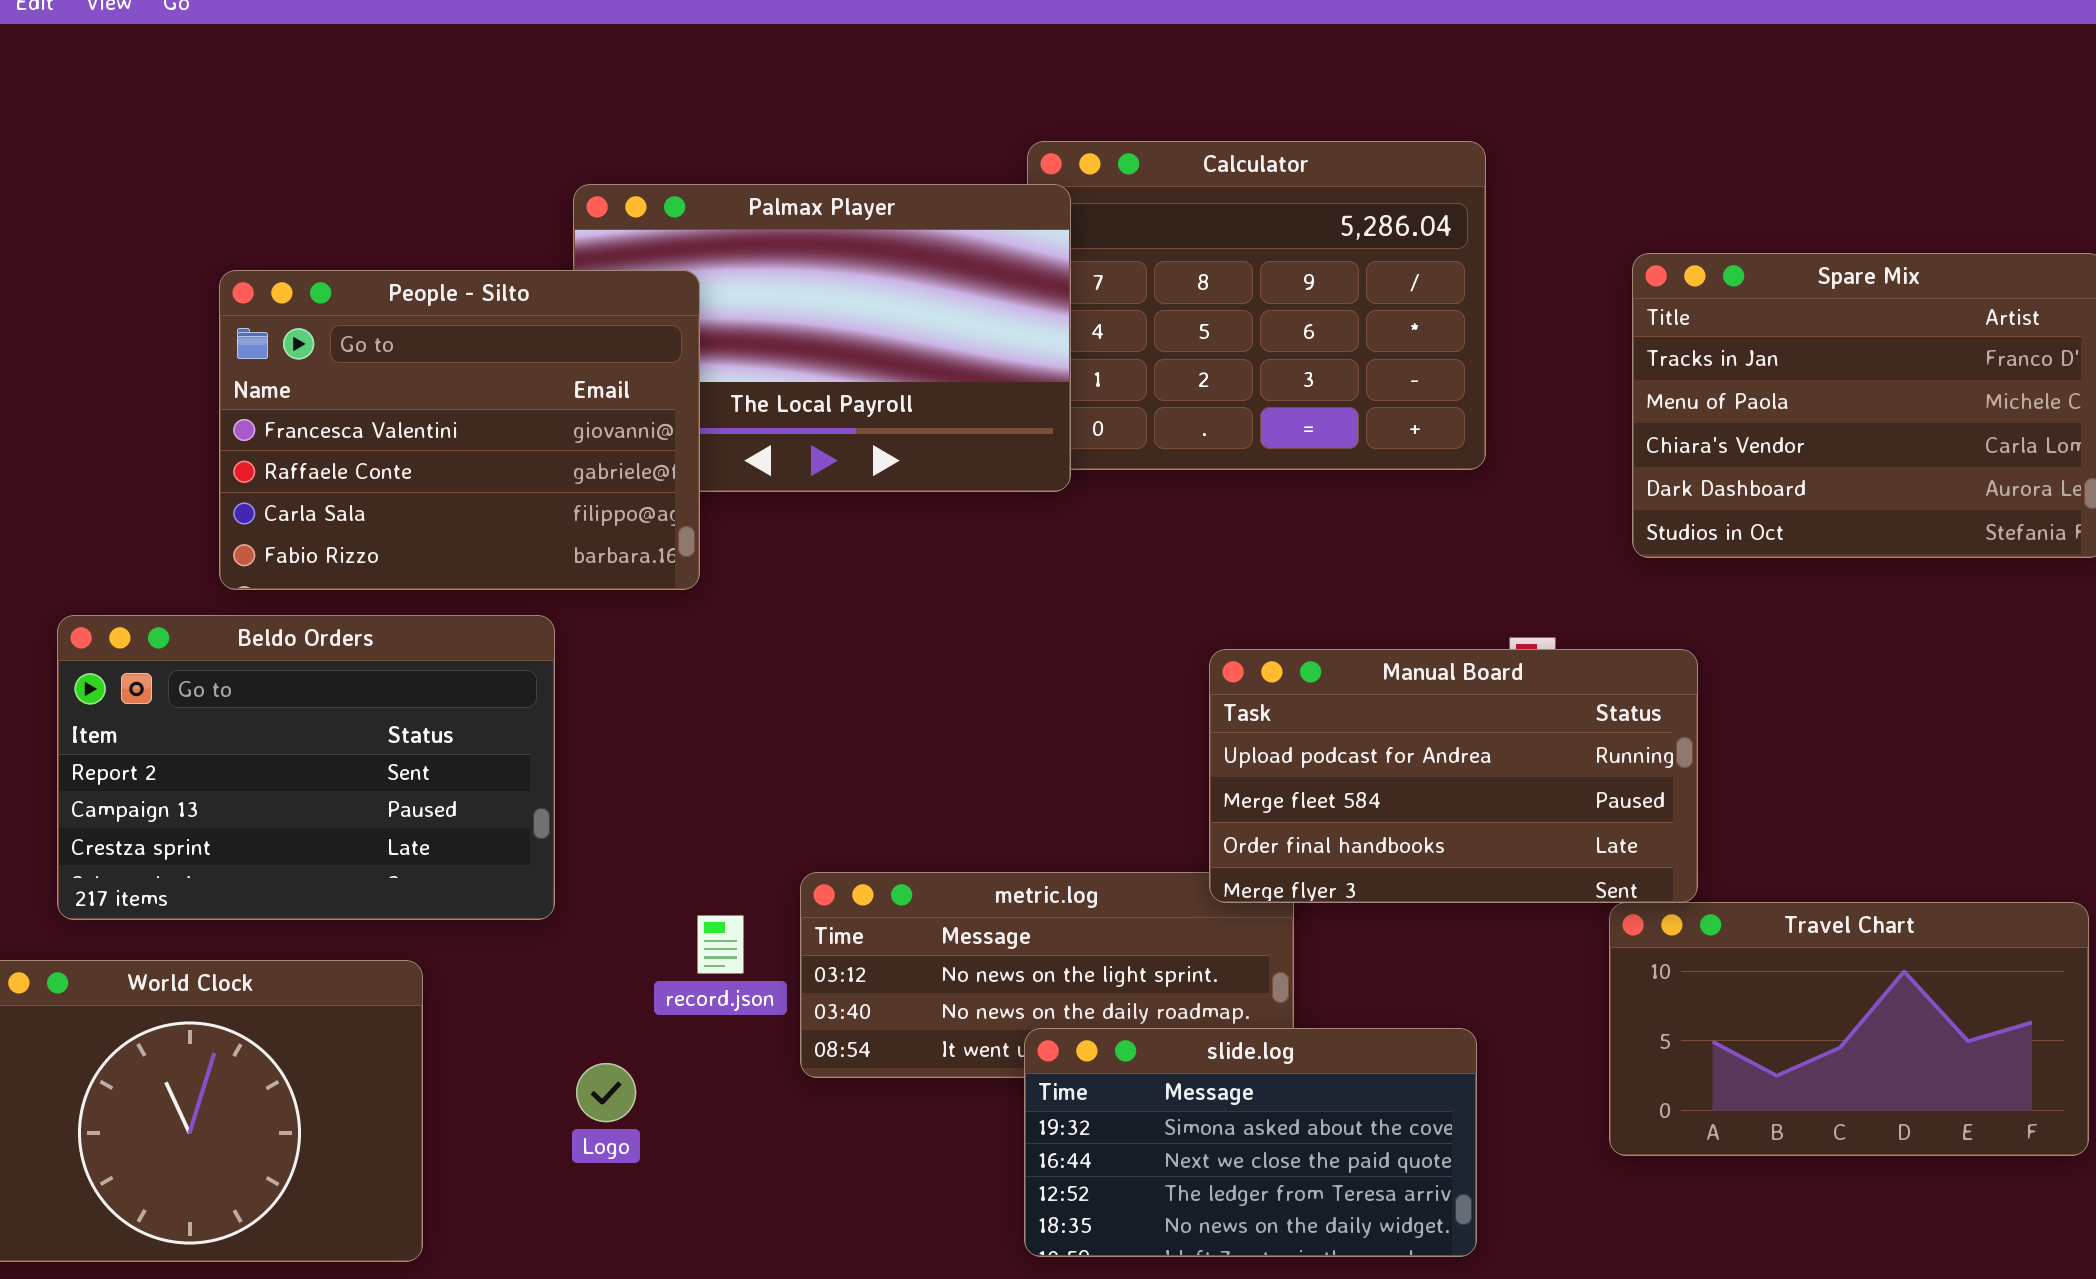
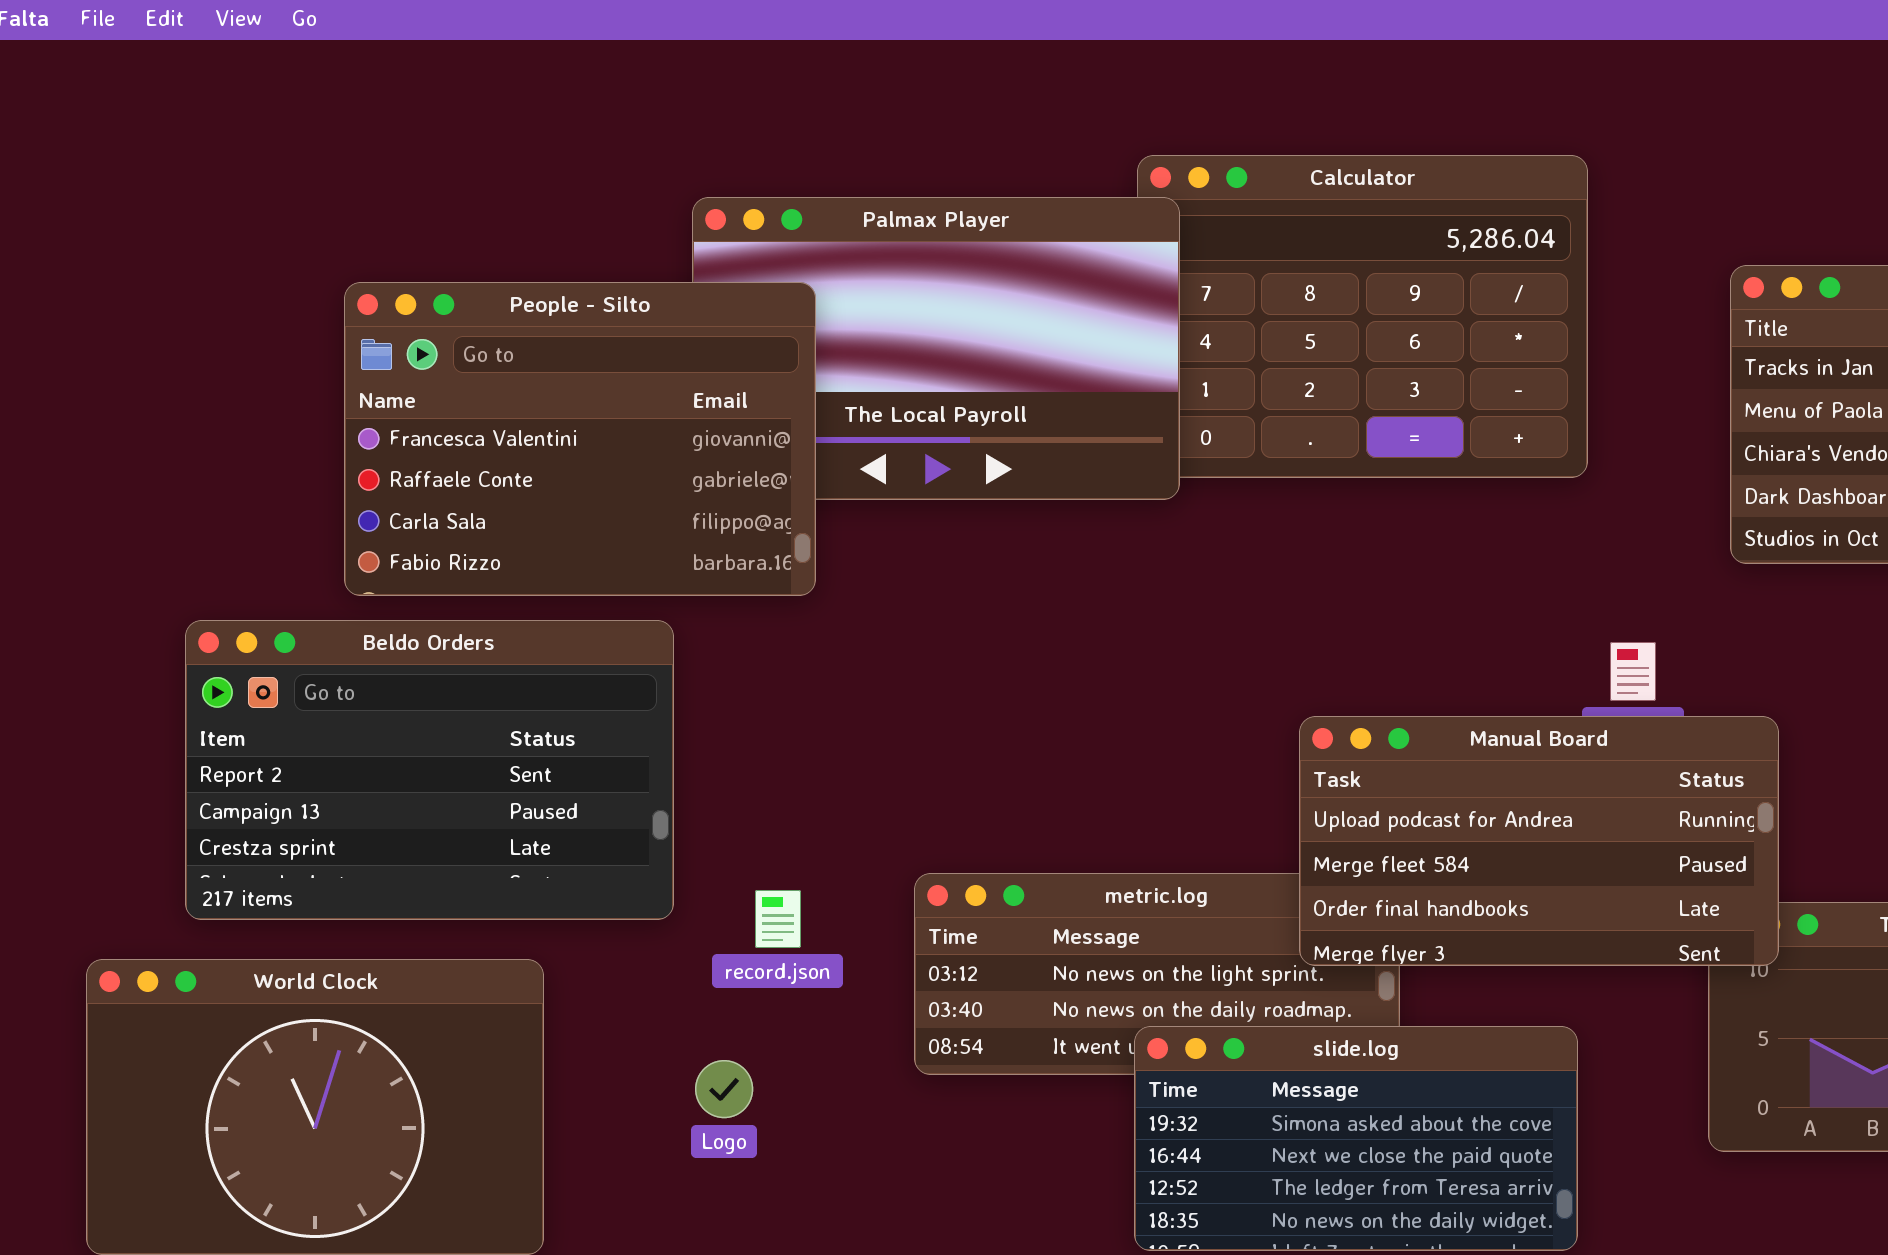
Manual Board: [1209,649,1698,903] -> [1299,716,1779,966], moved
record.json: [697,915,744,974] -> [755,890,801,948], moved

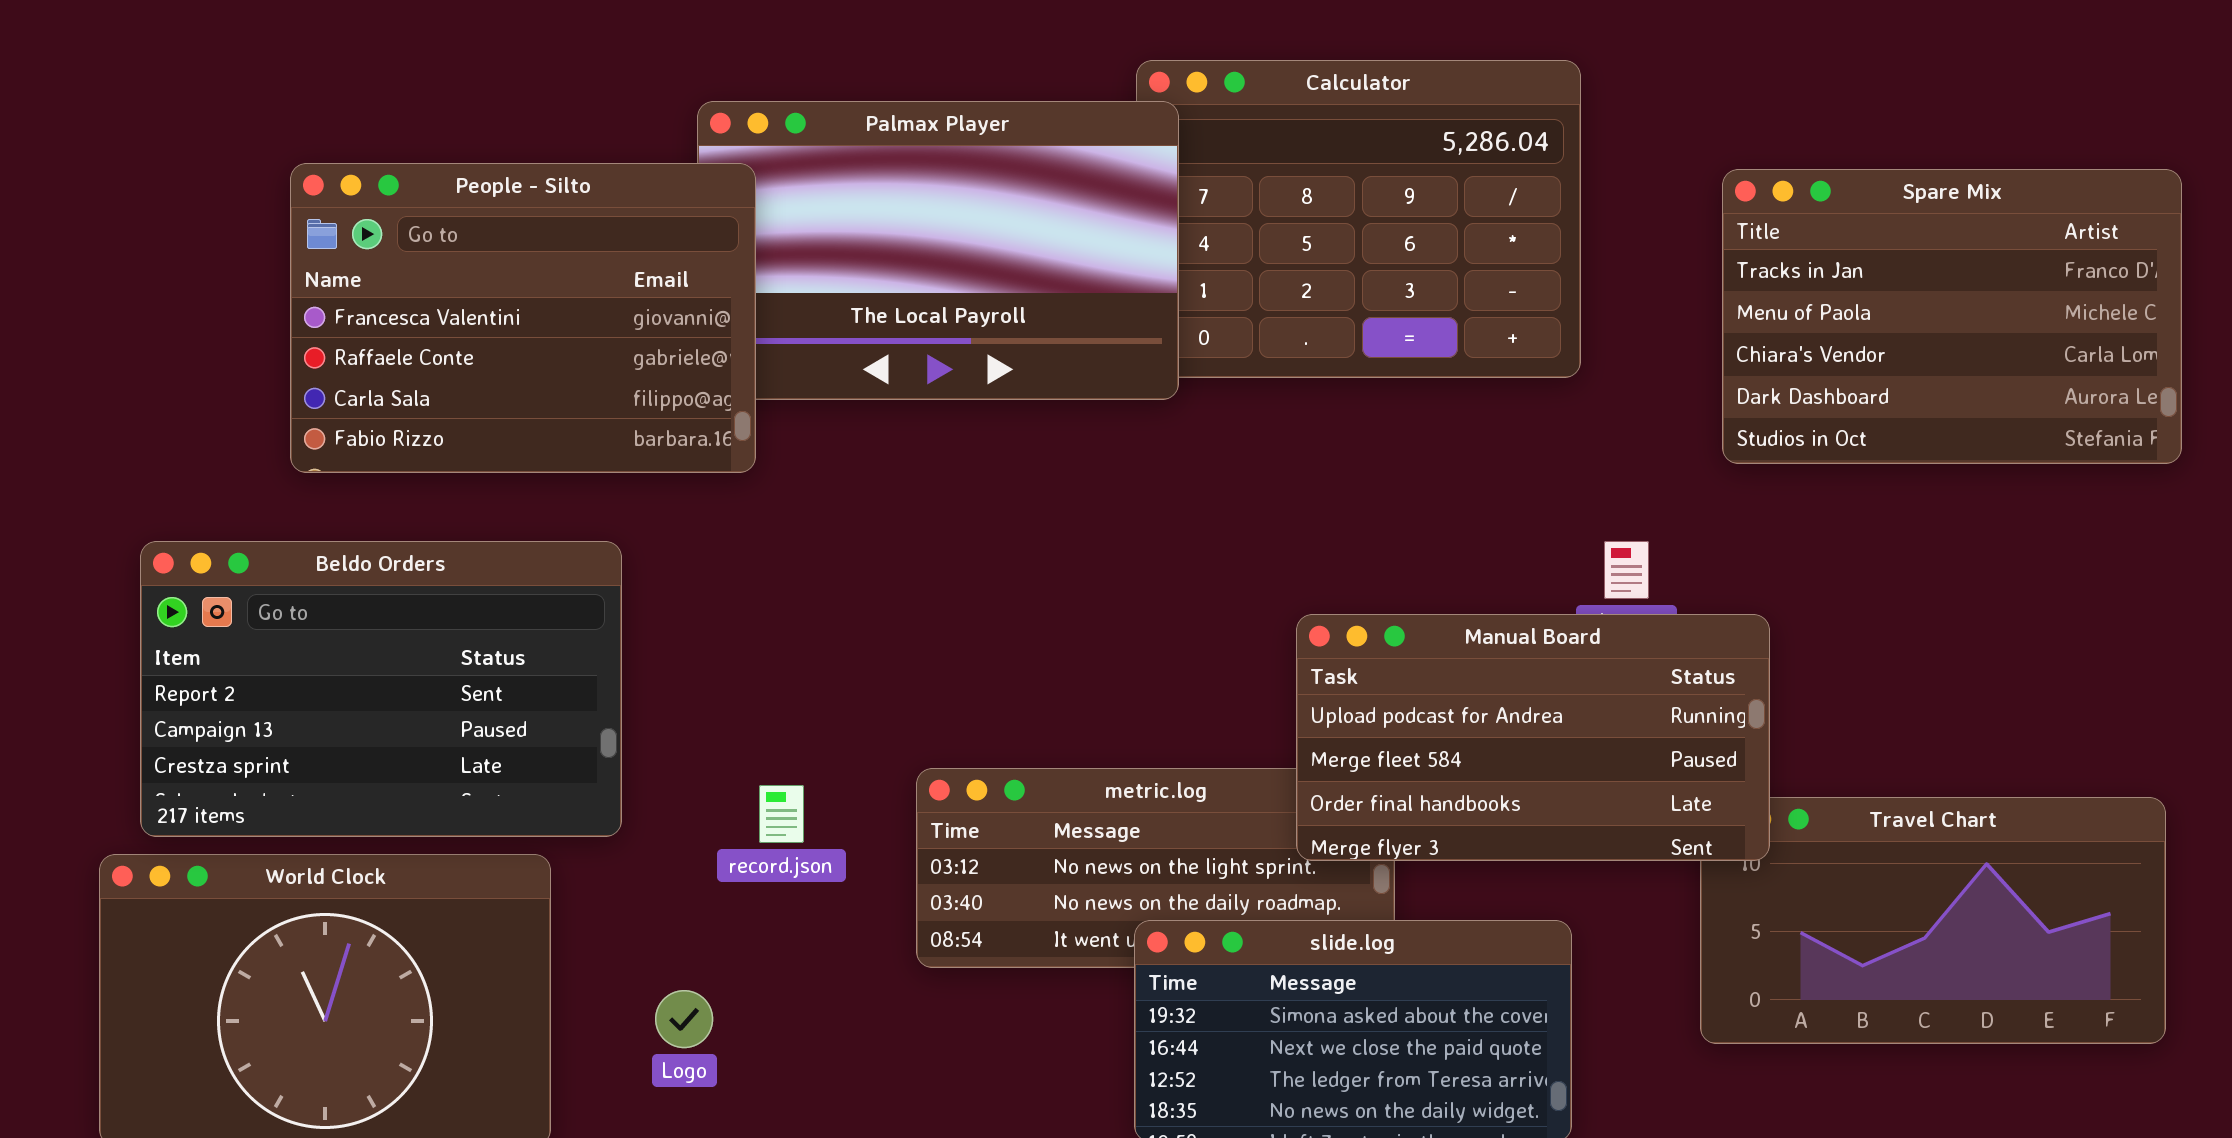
People - Silto: [344,282,816,596] -> [290,163,756,473], moved
Beldo Orders: [185,620,674,920] -> [140,541,622,837], moved
Logo: [695,1060,753,1118] -> [655,990,713,1048], moved

